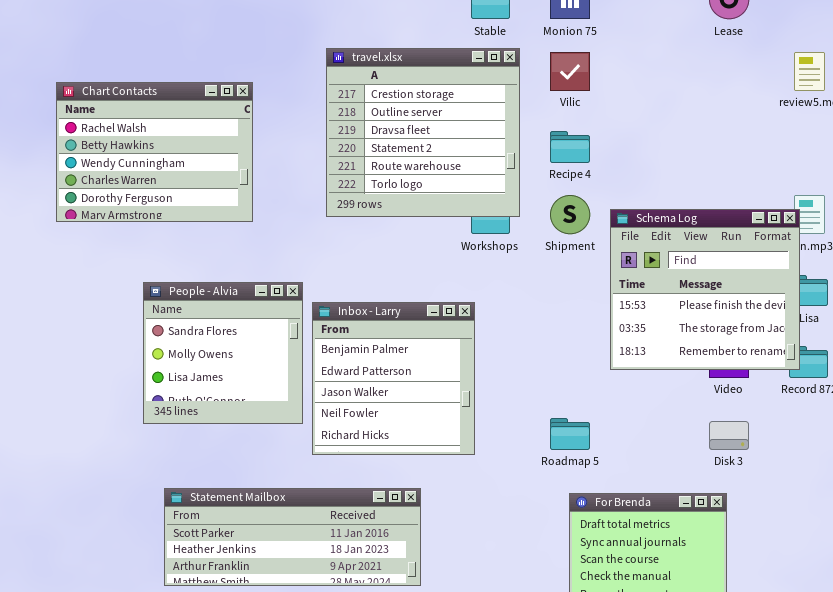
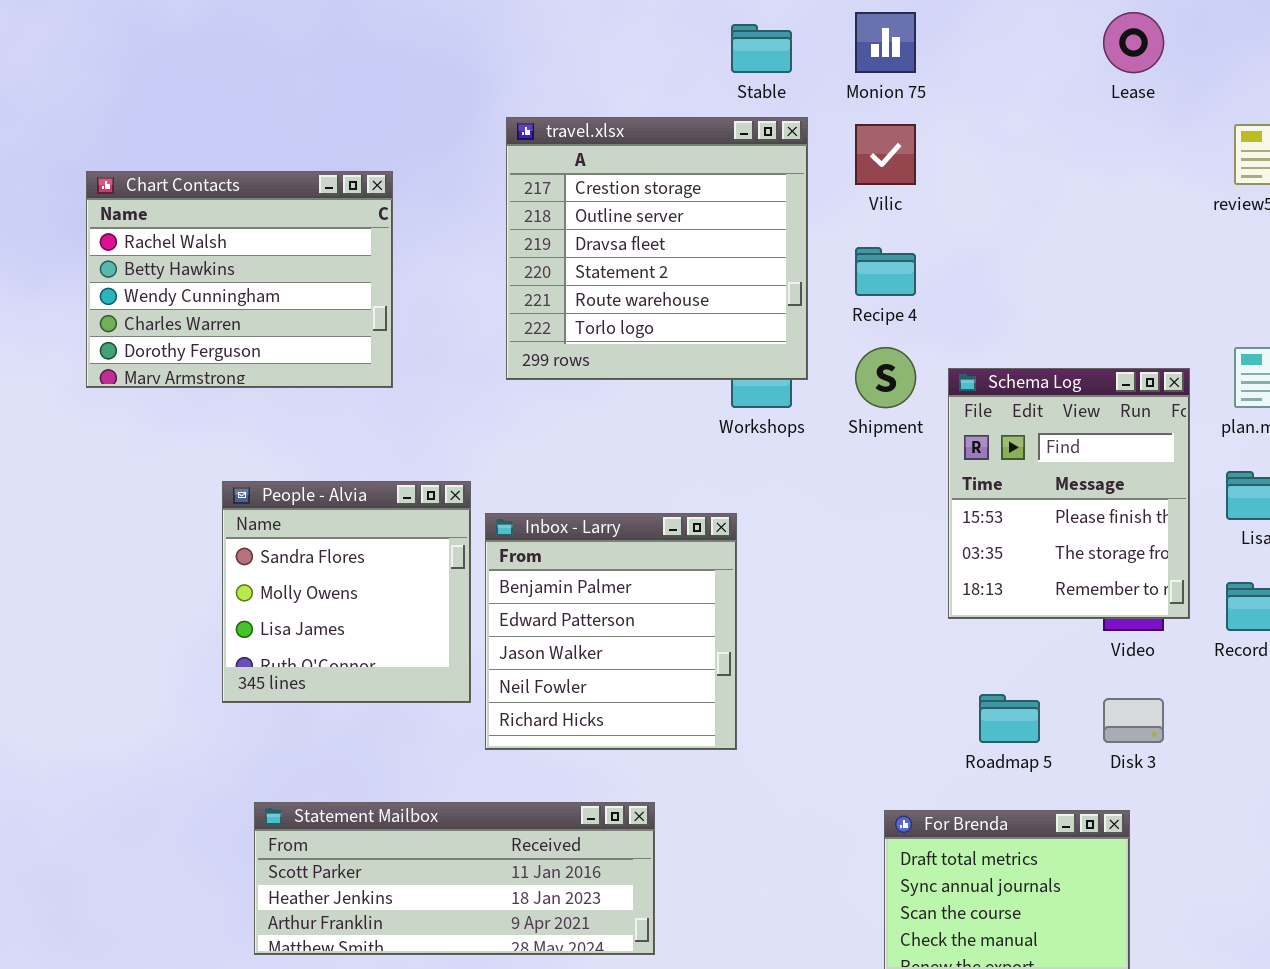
Schema Log: [610,209,800,370] -> [948,368,1190,619], resized
Roadmap 5: [550,418,590,450] -> [979,694,1040,743], moved

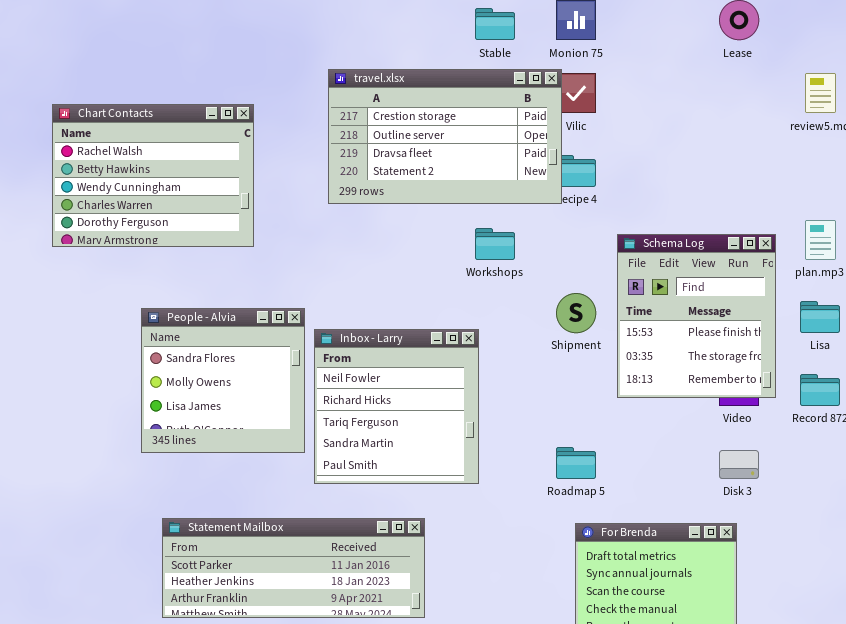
travel.xlsx: [506,117,808,380] -> [328,69,562,204], resized
Shipment: [855,347,916,408] -> [556,293,596,333], moved
Inbox - Larry: [485,513,737,750] -> [314,329,479,484], scrolled down 3 rows
Roadmap 5: [979,694,1040,743] -> [556,447,596,479], moved

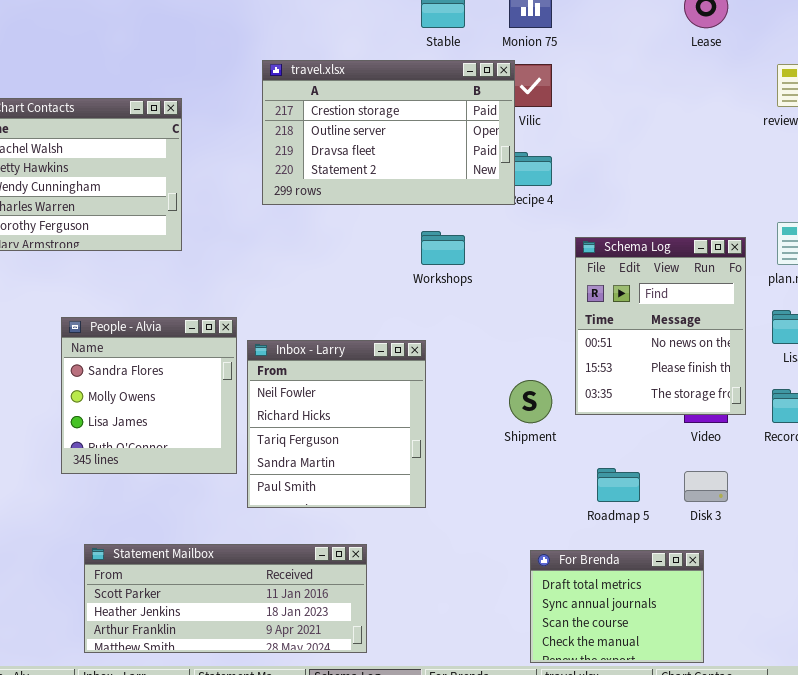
Schema Log: [617,234,776,398] -> [575,237,746,415], scrolled up 1 row
Shipment: [556,293,596,333] -> [509,380,552,423], moved
Roadmap 5: [556,447,596,479] -> [597,468,640,502], moved

